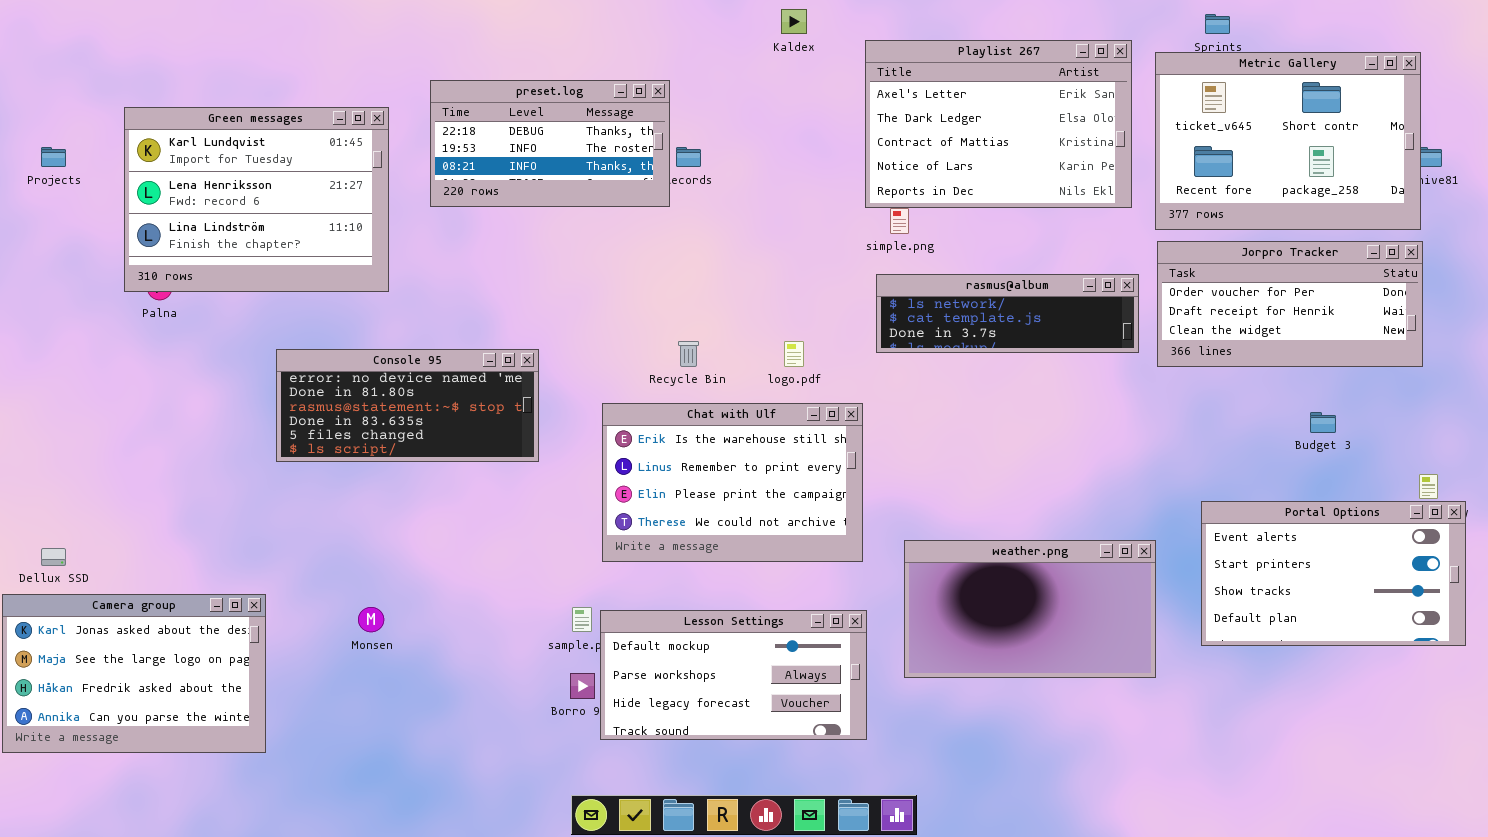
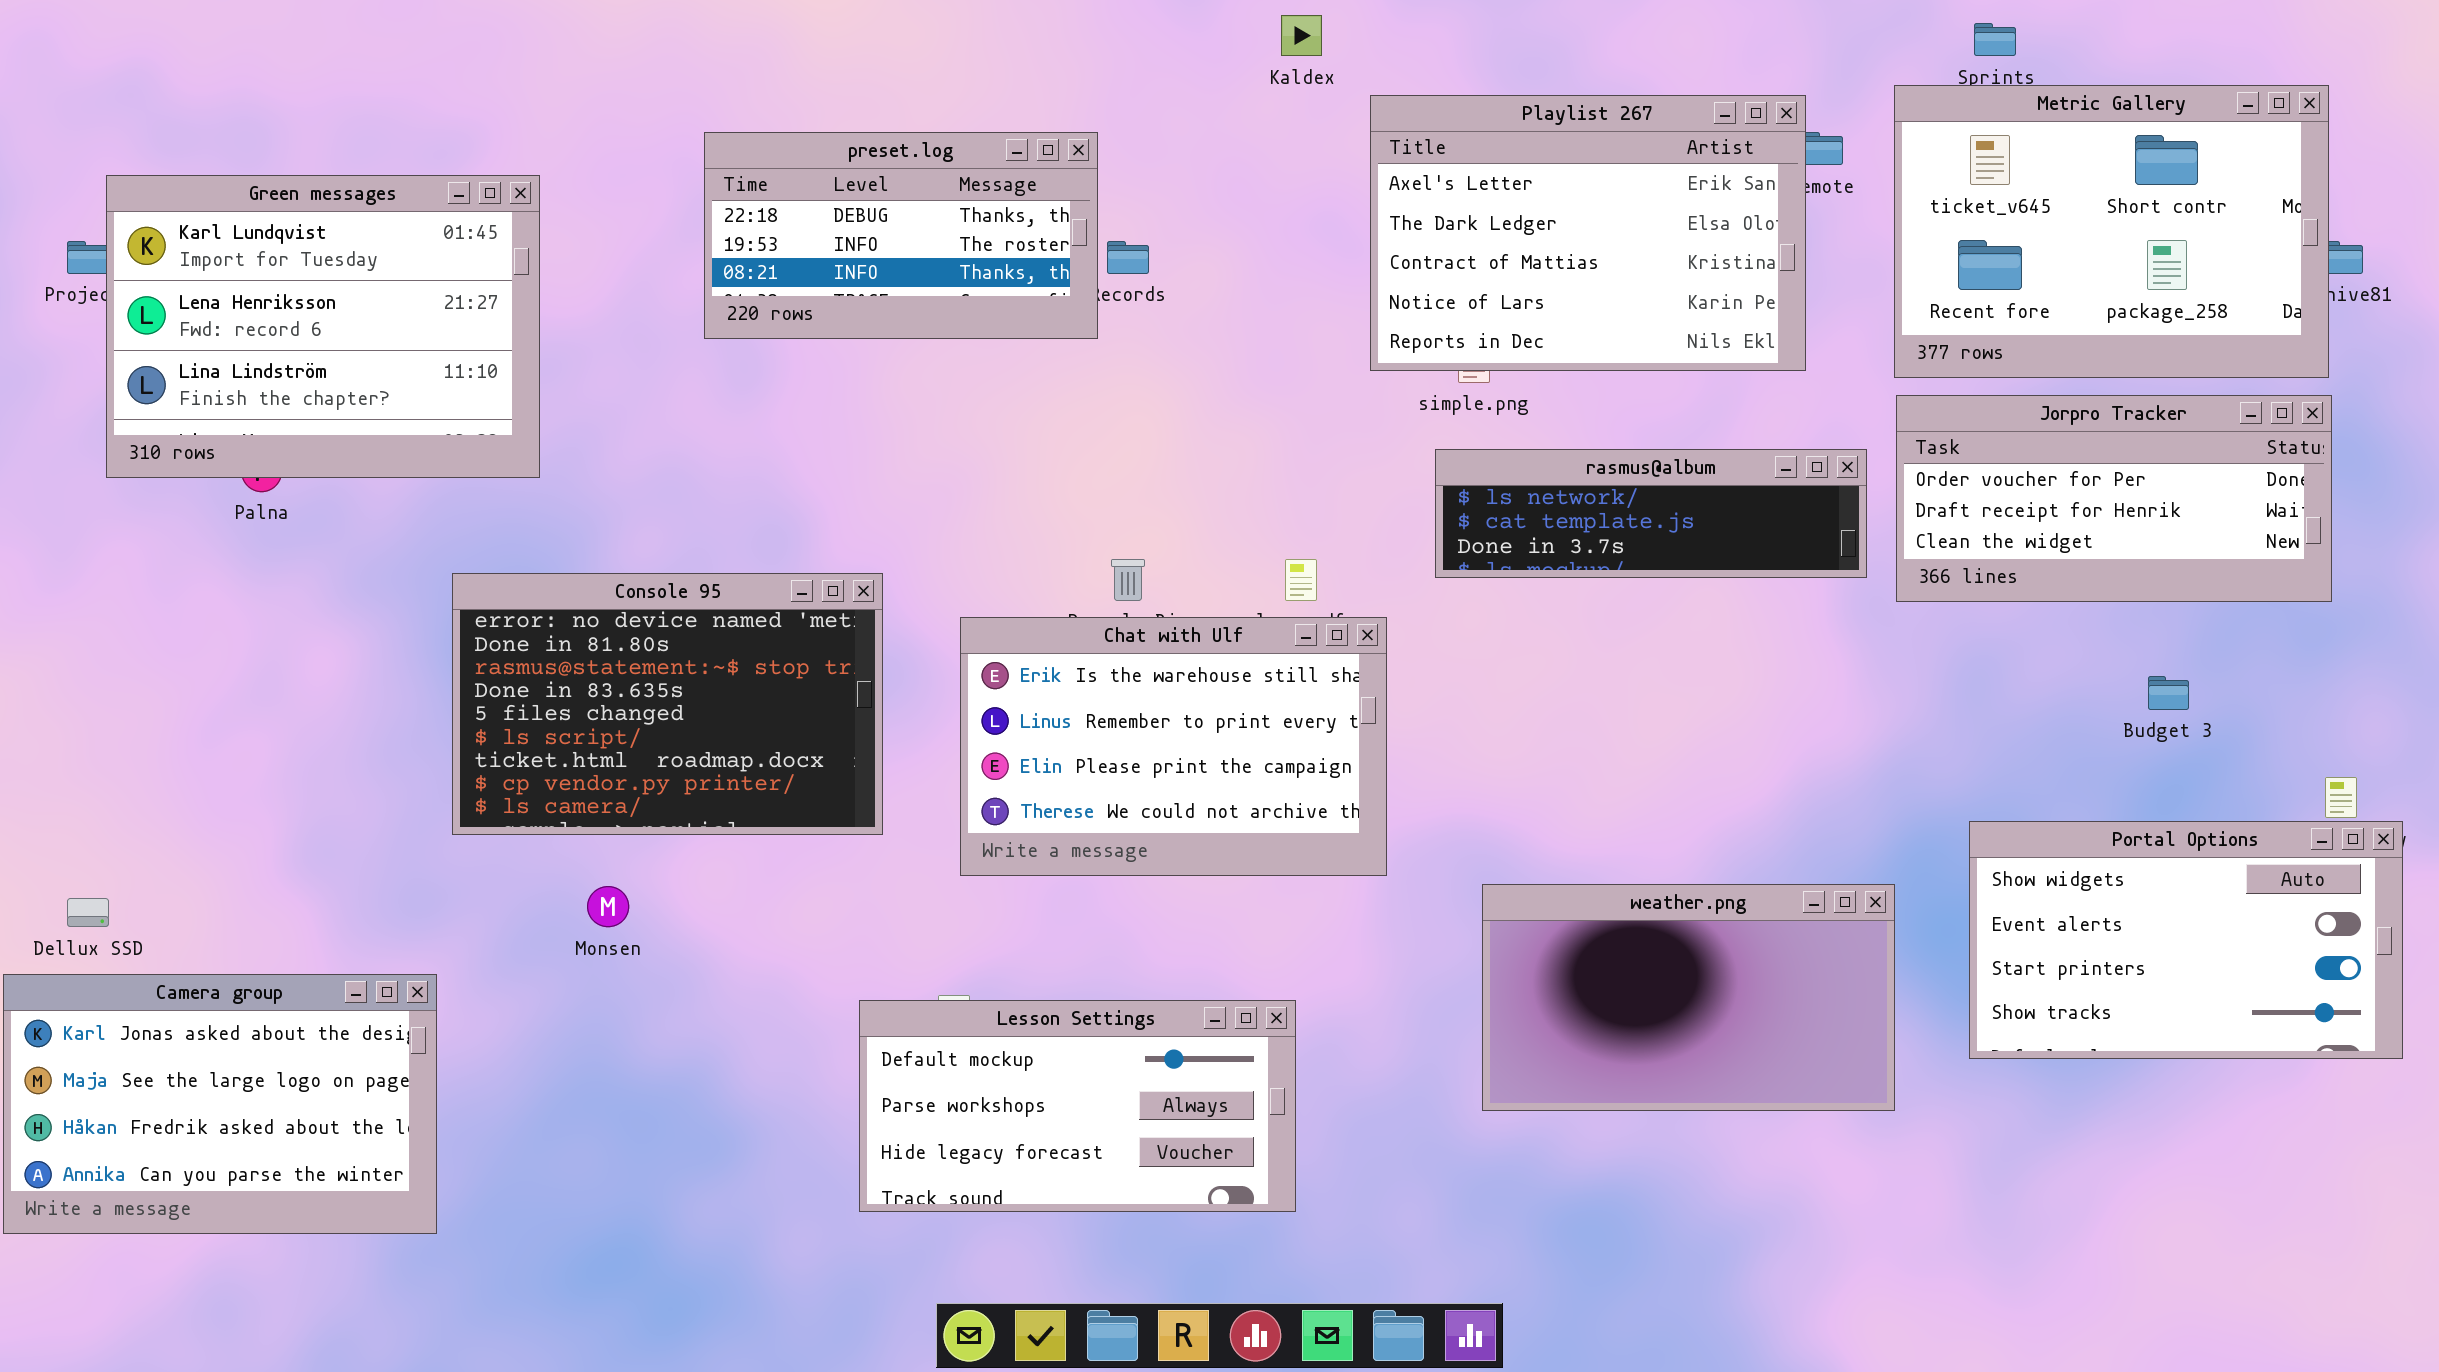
Playlist 267: [865,40,1132,208] -> [1370,95,1806,371], moved
Green messages: [124,107,389,292] -> [106,175,540,478], moved
Console 95: [276,349,539,462] -> [452,573,883,835], resized
Chat with Ulf: [602,403,863,562] -> [960,617,1387,876], moved
Portal Options: [1201,501,1466,646] -> [1969,821,2403,1059], scrolled up 1 row
Monsen: [358,607,384,632] -> [587,886,629,927], moved
Lesson Settings: [600,610,867,740] -> [859,1000,1296,1212], moved

